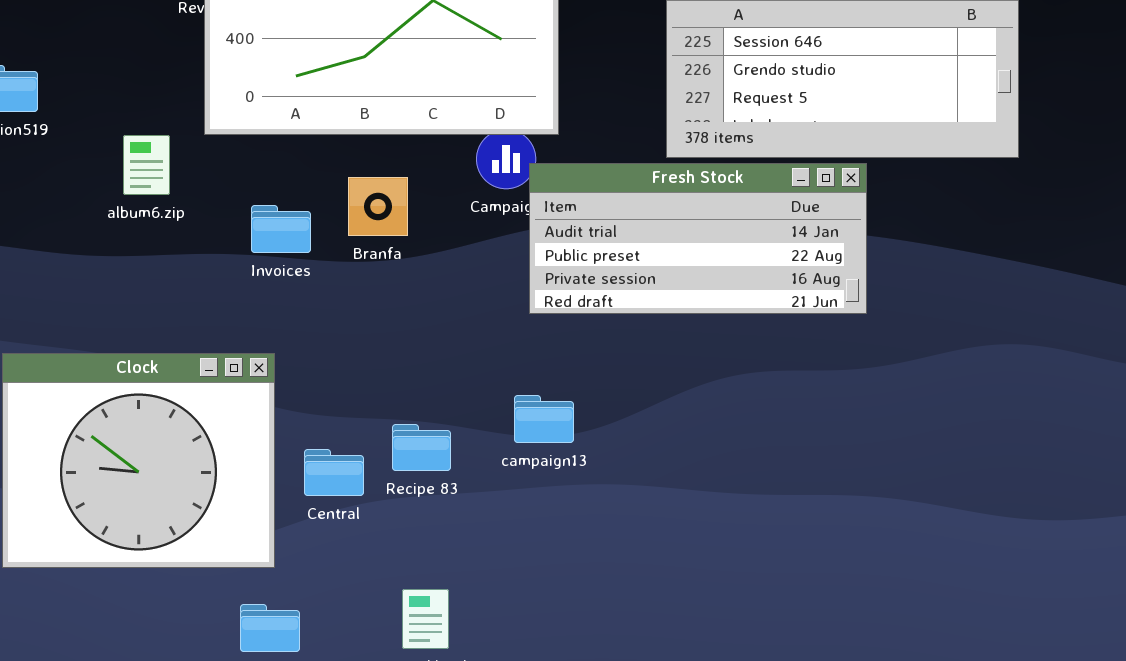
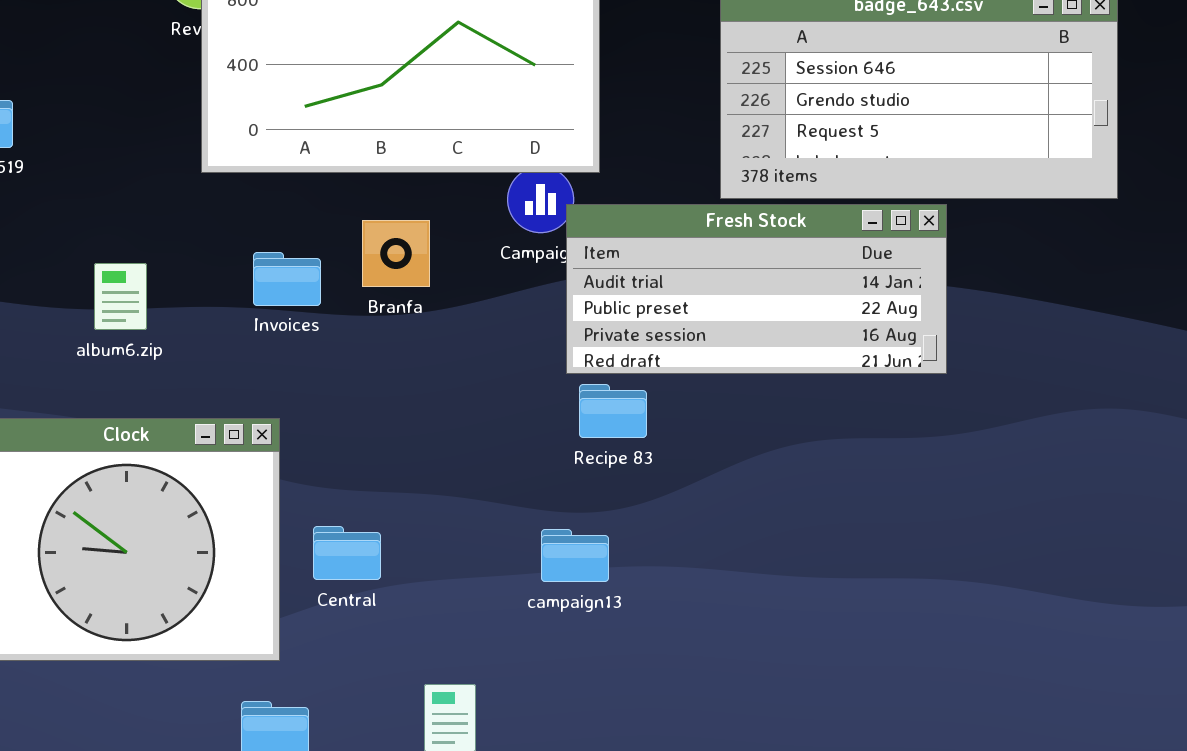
album6.zip: [123,135,170,195] -> [94,263,147,330], moved
campaign13: [514,395,574,443] -> [541,529,609,582], moved
Recipe 83: [392,424,451,471] -> [579,384,647,438], moved

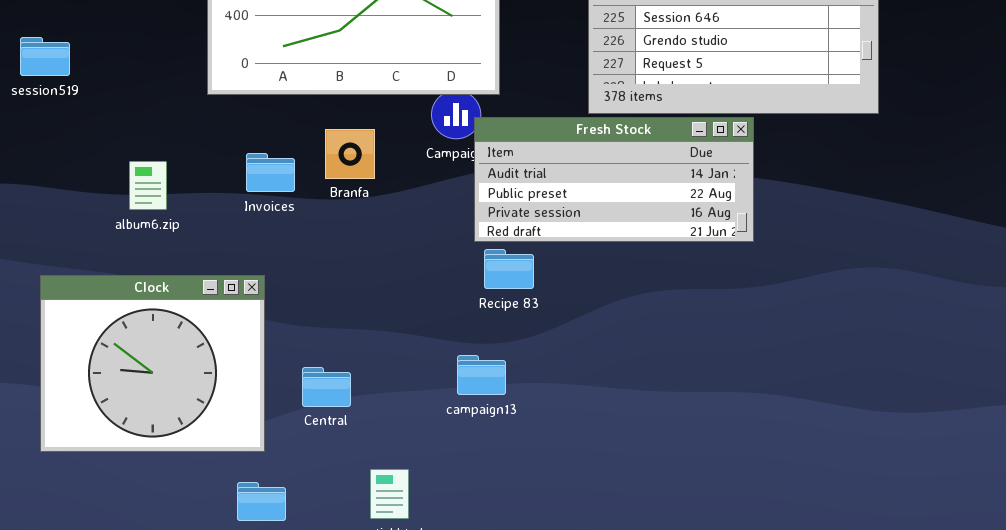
Central: [313,526,381,580] -> [302,367,351,407], moved

